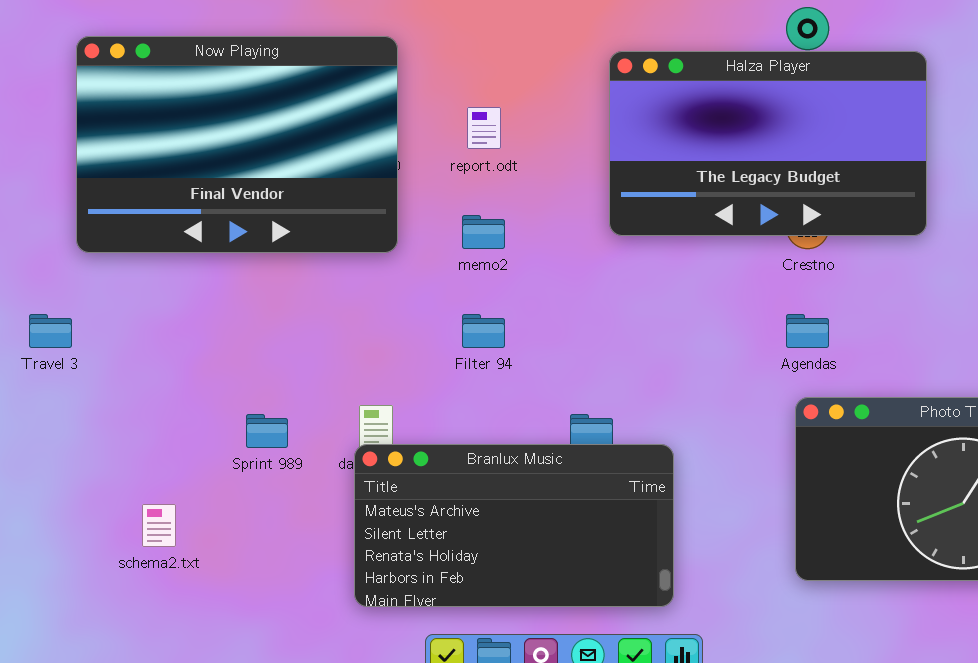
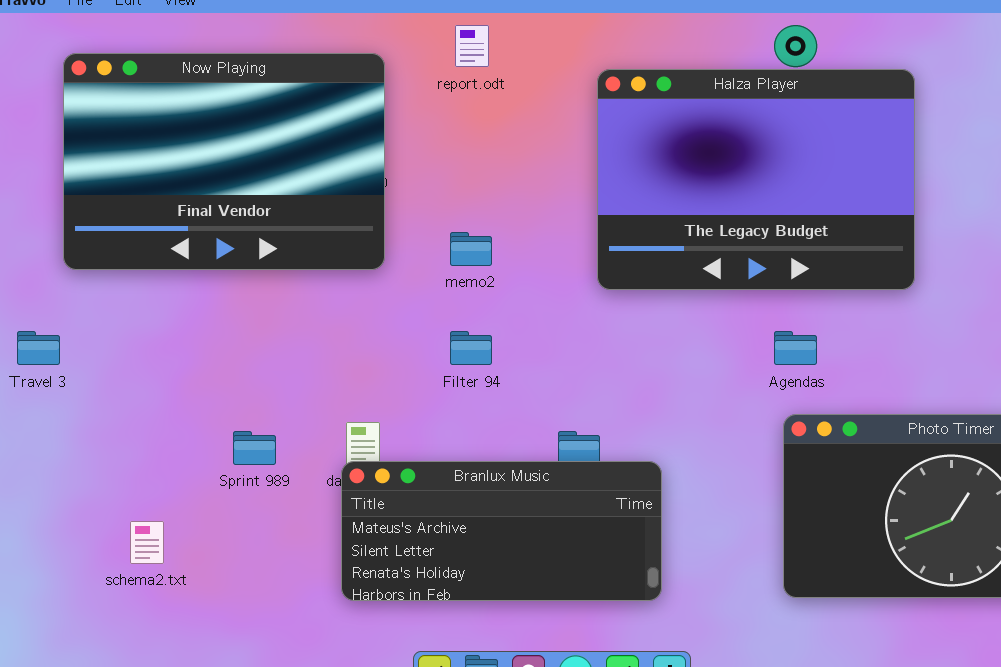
Halza Player: [609,51,927,236] -> [597,69,915,290], resized
report.odt: [467,107,501,149] -> [455,25,489,67], moved
Branlux Music: [354,444,674,607] -> [341,461,662,601], resized

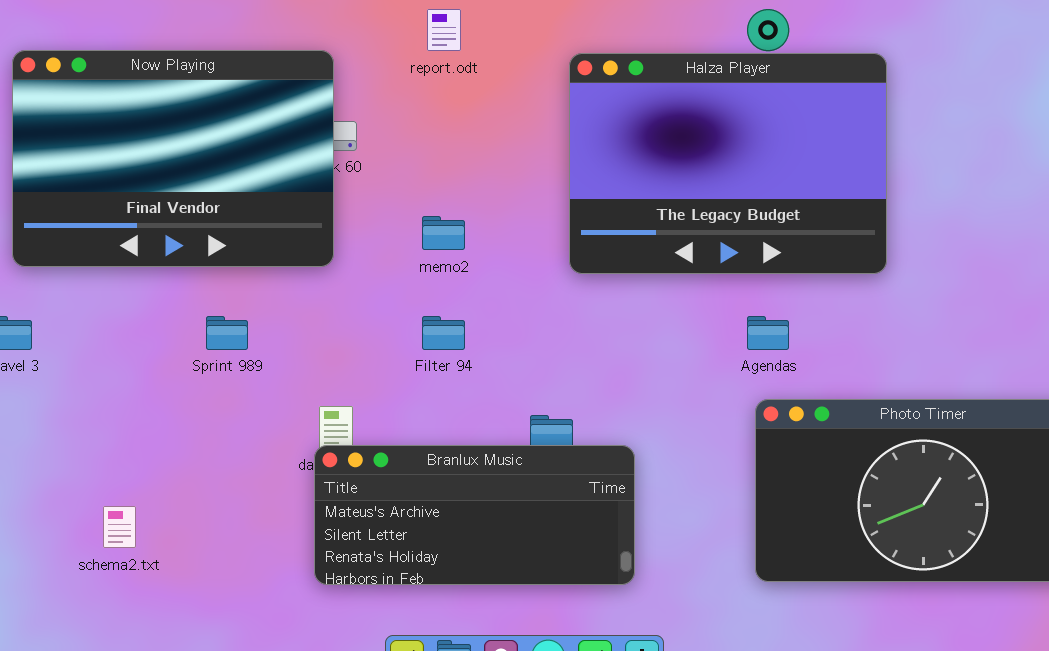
Now Playing: [63,53,385,270] -> [12,50,334,267], moved
Sprint 989: [233,431,276,465] -> [206,316,248,350], moved

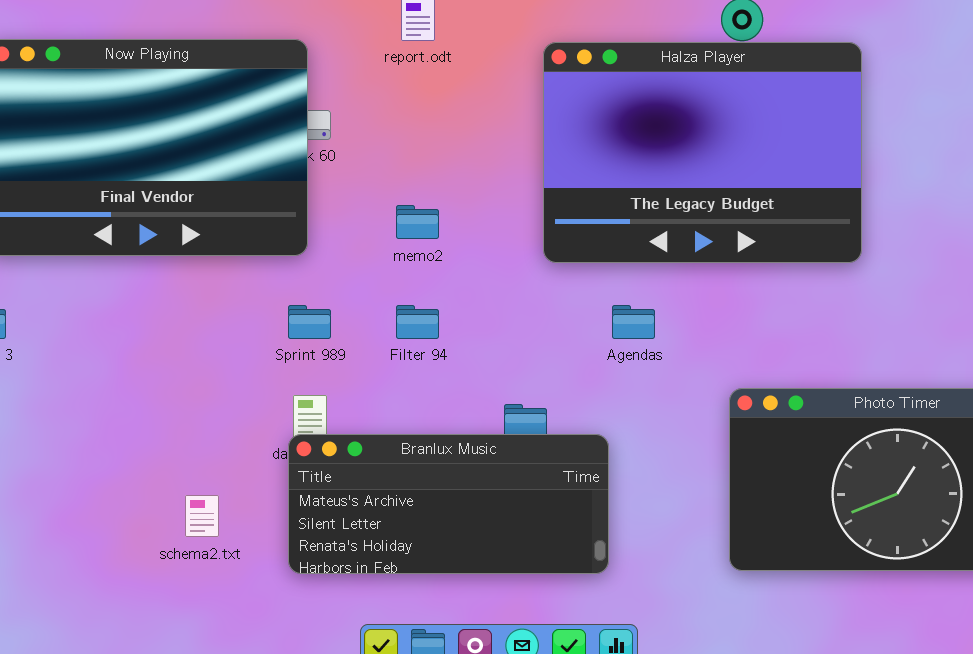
Sprint 989: [206,316,248,350] -> [288,305,331,339], moved
Agendas: [747,316,789,350] -> [612,305,655,339], moved
schema2.txt: [103,506,136,548] -> [185,495,219,537], moved

